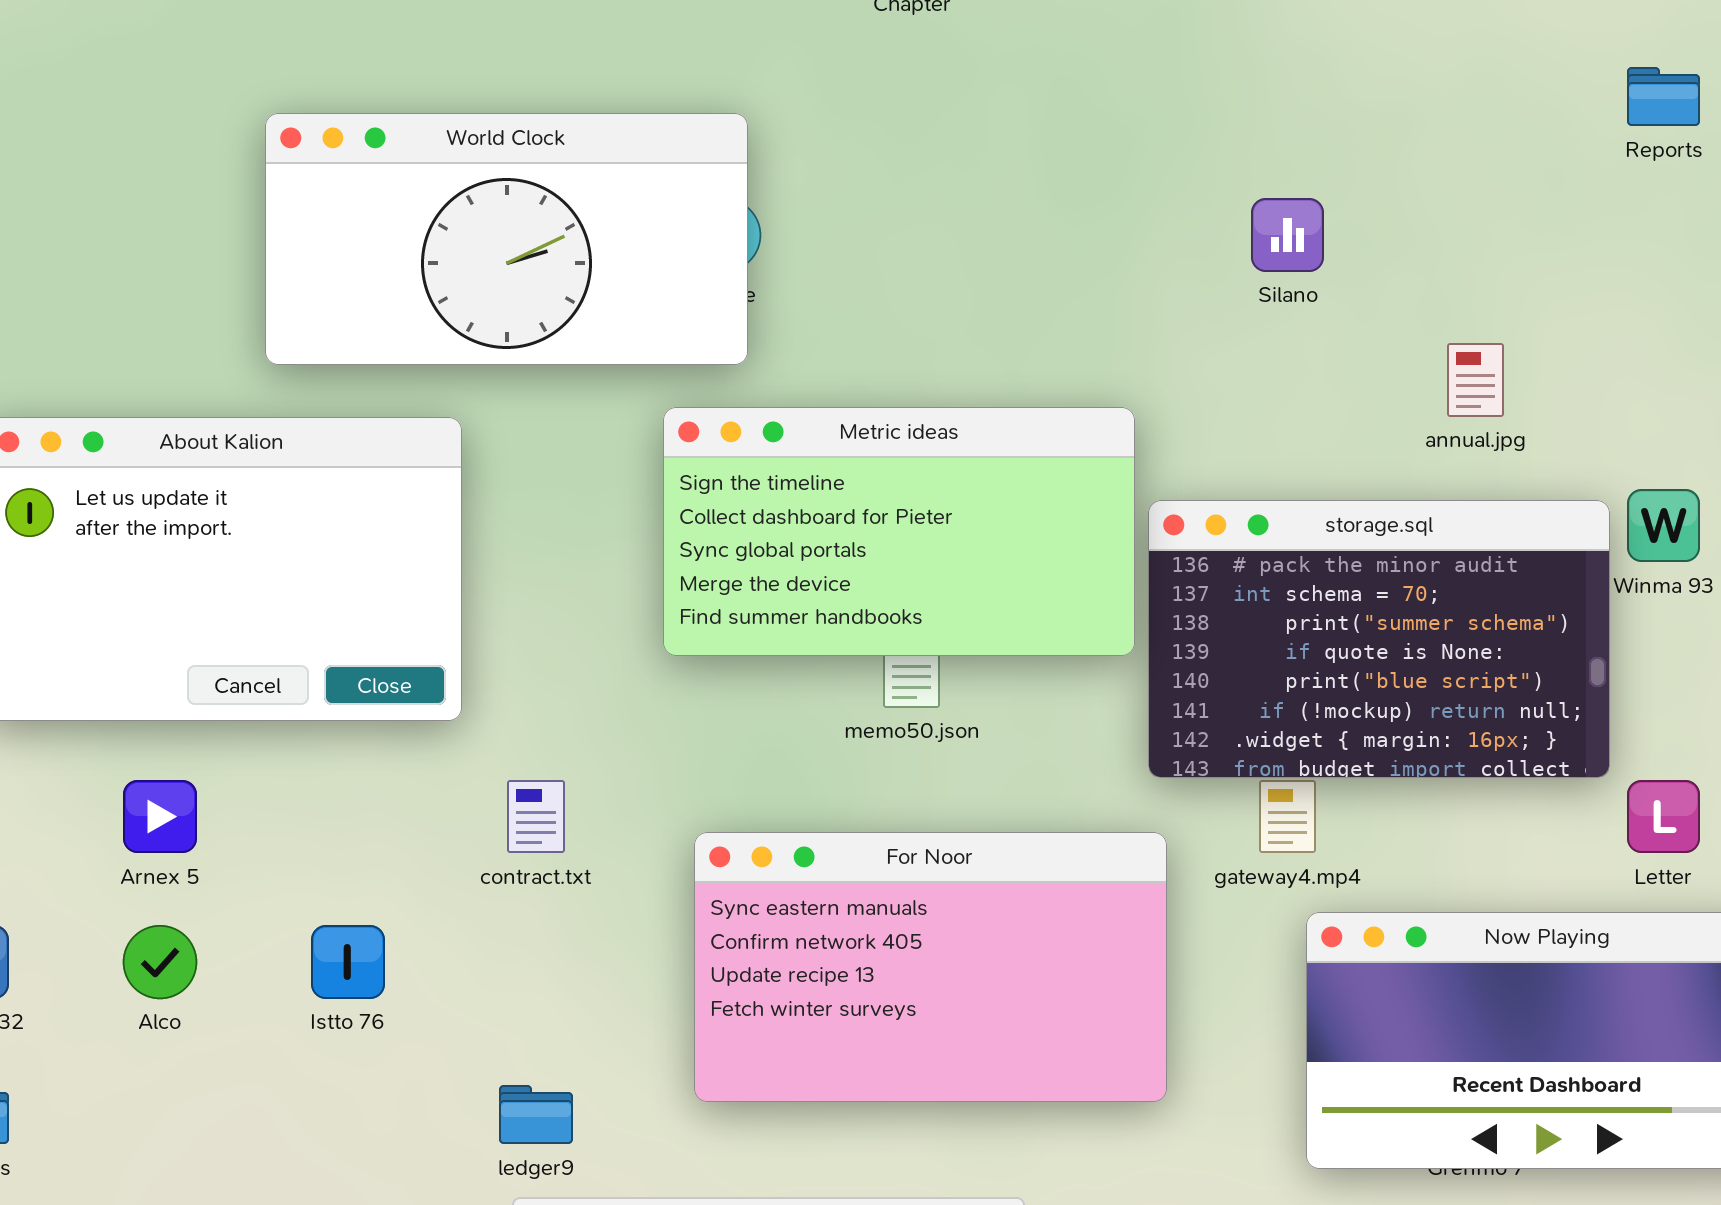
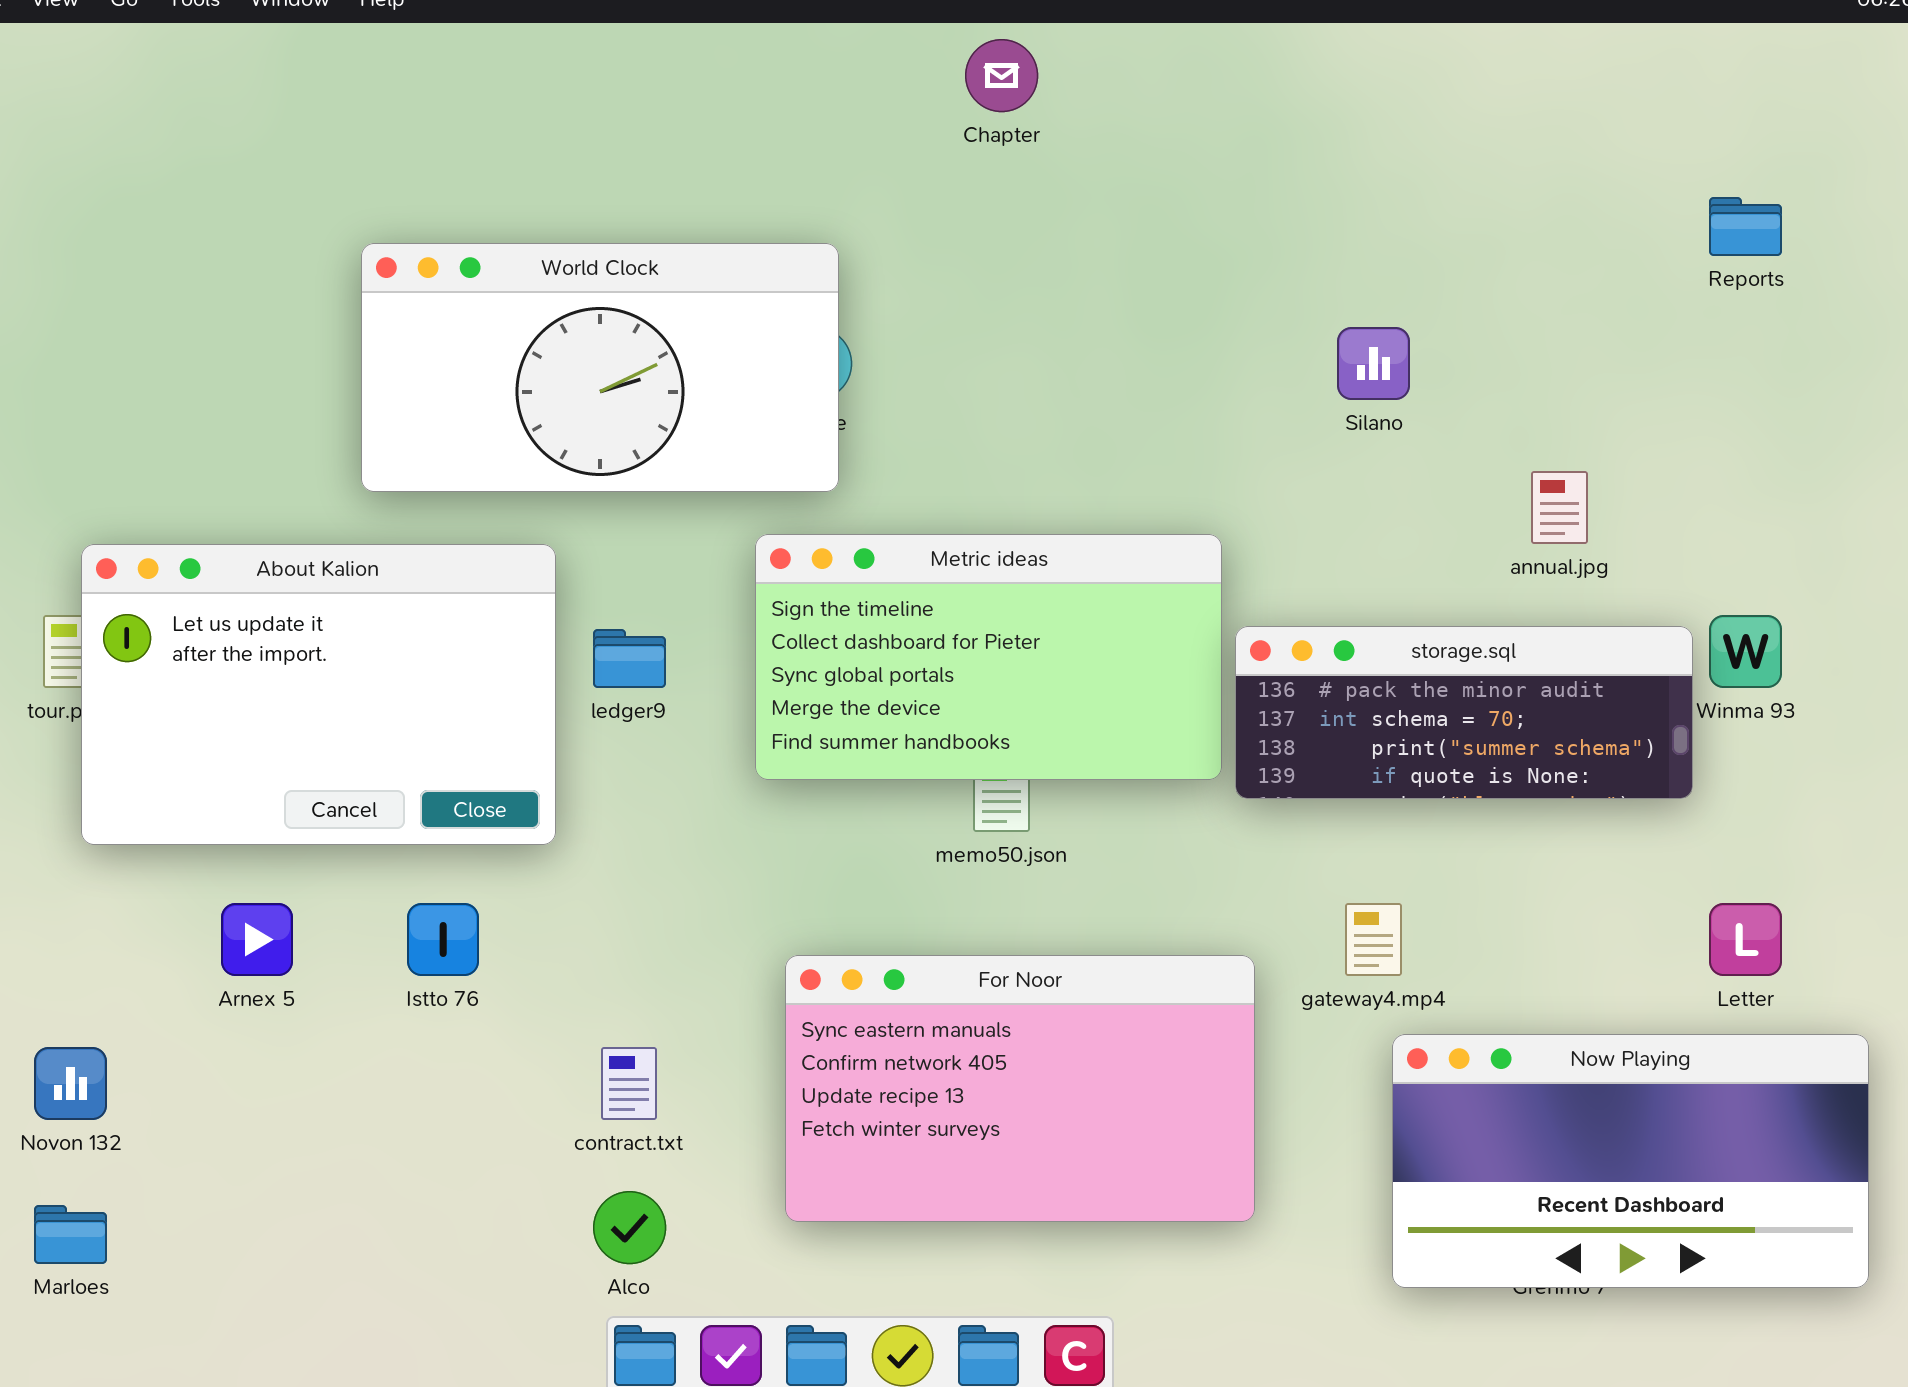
storage.sql: [1148,500,1610,778] -> [1235,626,1693,799], resized
contract.txt: [507,780,565,853] -> [601,1047,657,1120], moved
Alco: [123,925,197,999] -> [593,1191,666,1264], moved
Istto 76: [311,925,385,999] -> [407,903,479,976], moved
ledger9: [499,1085,573,1144] -> [593,629,666,688], moved

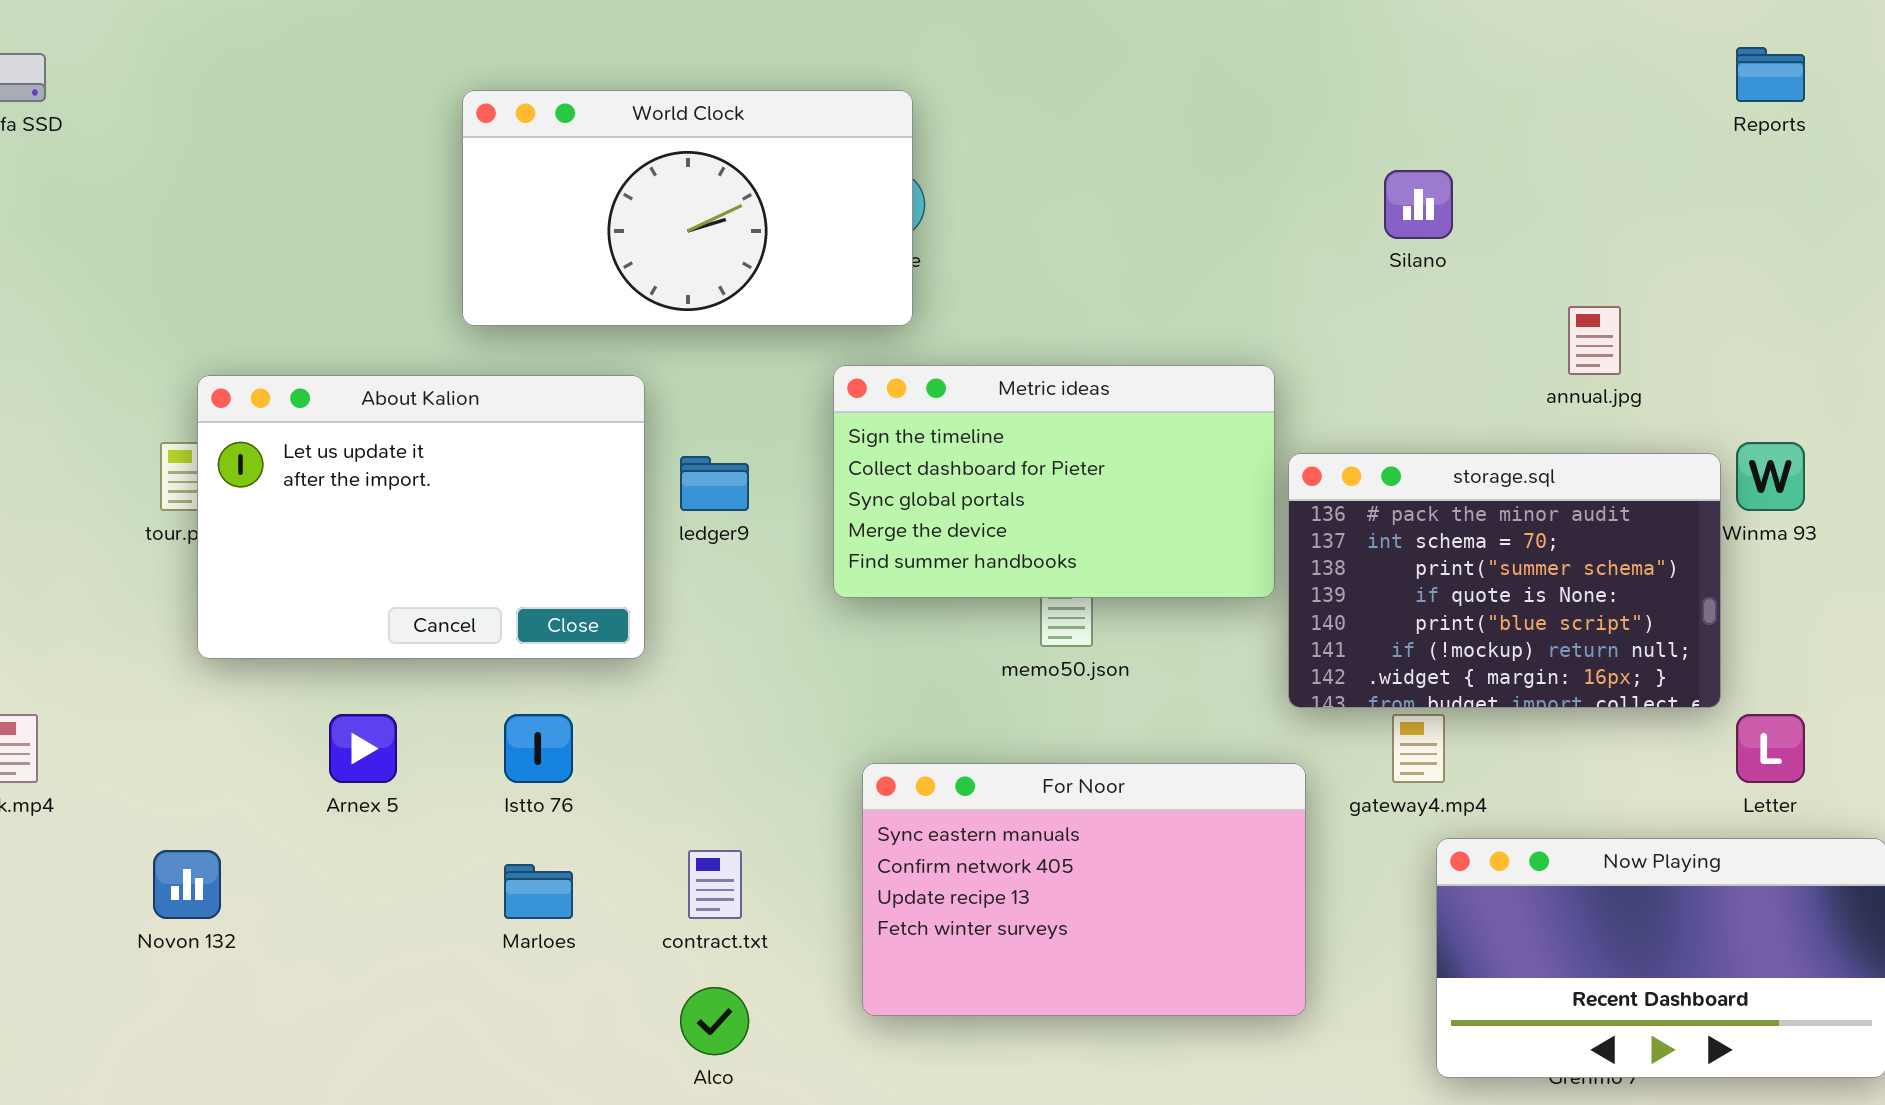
storage.sql: [1235,626,1693,799] -> [1288,453,1721,708], resized
Marloes: [34,1205,107,1264] -> [504,864,573,919], moved

